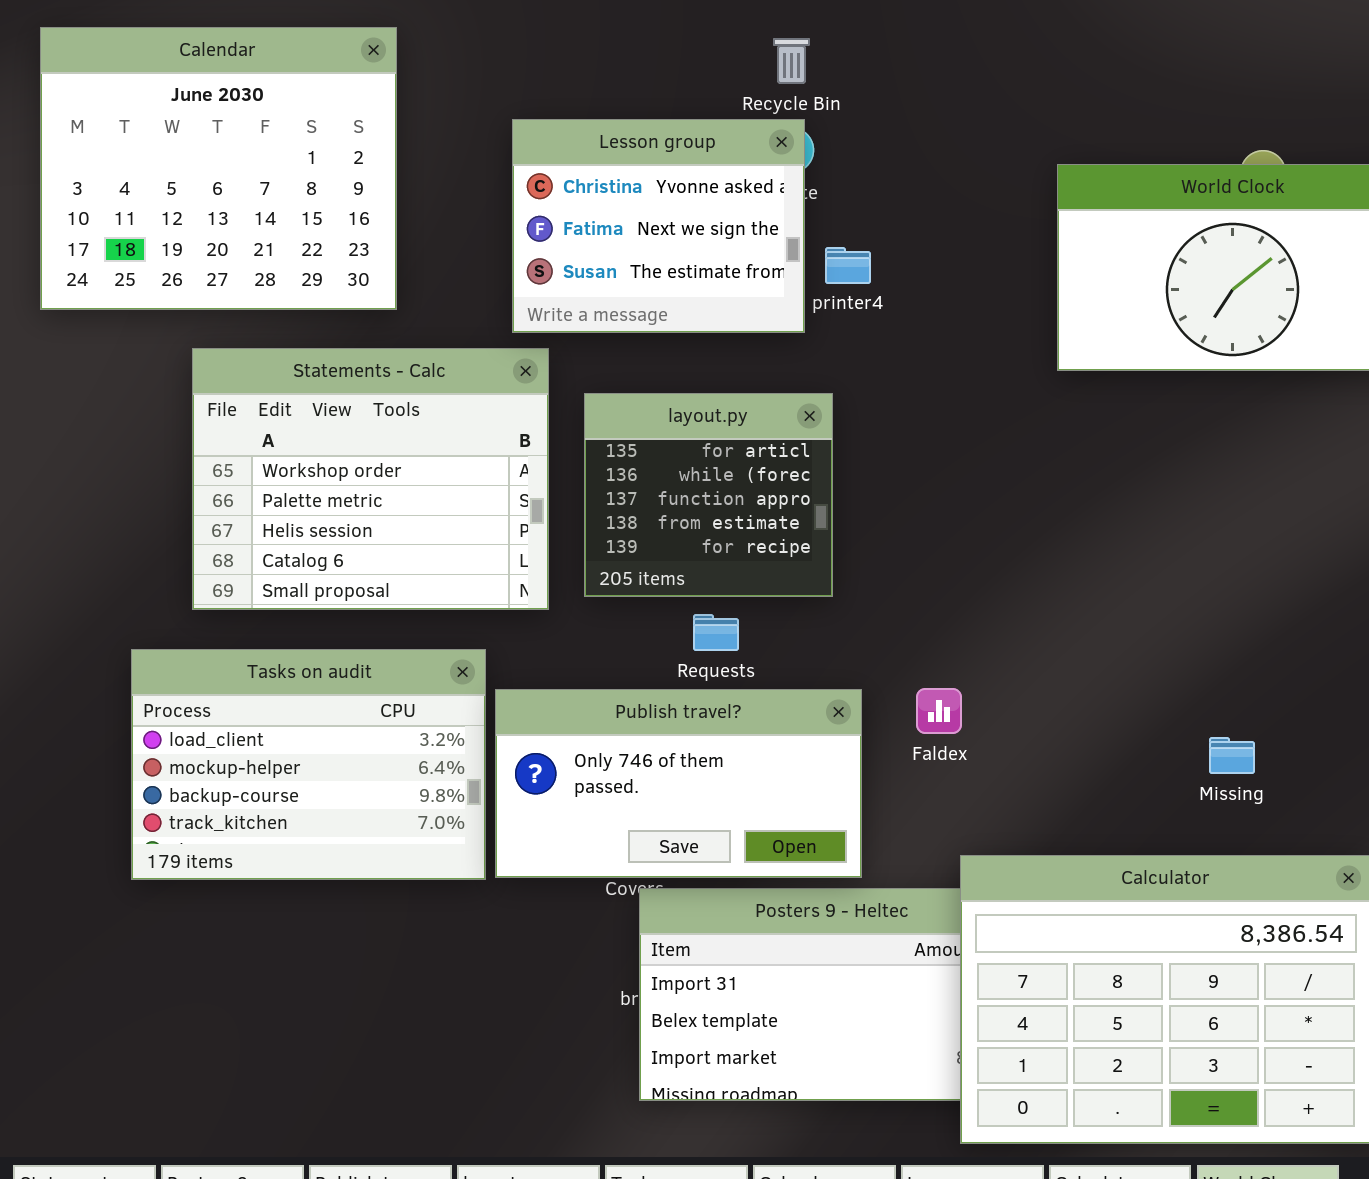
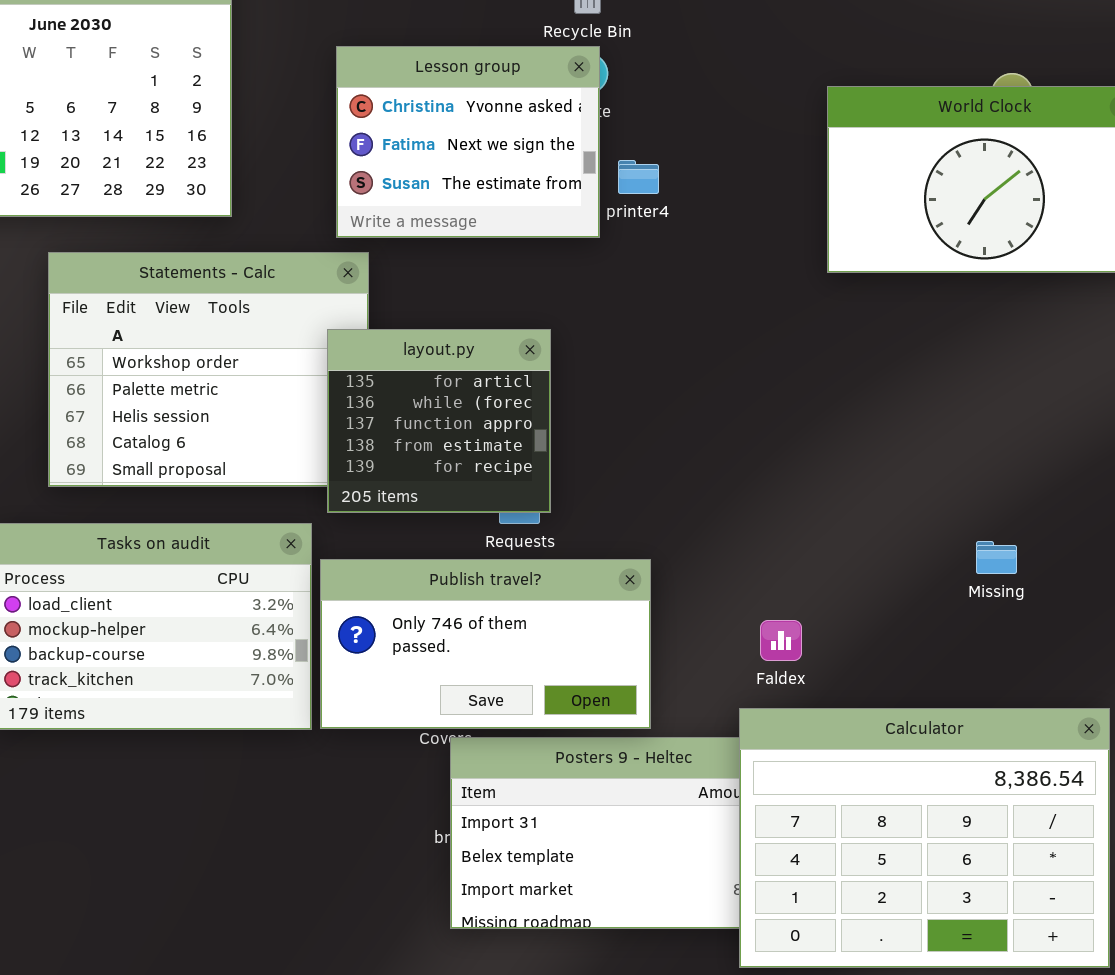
layout.py: [584,393,833,597] -> [327,329,551,513], moved
Faldex: [916,688,962,734] -> [760,620,802,661], moved
Missing: [1209,737,1255,774] -> [976,541,1017,574], moved

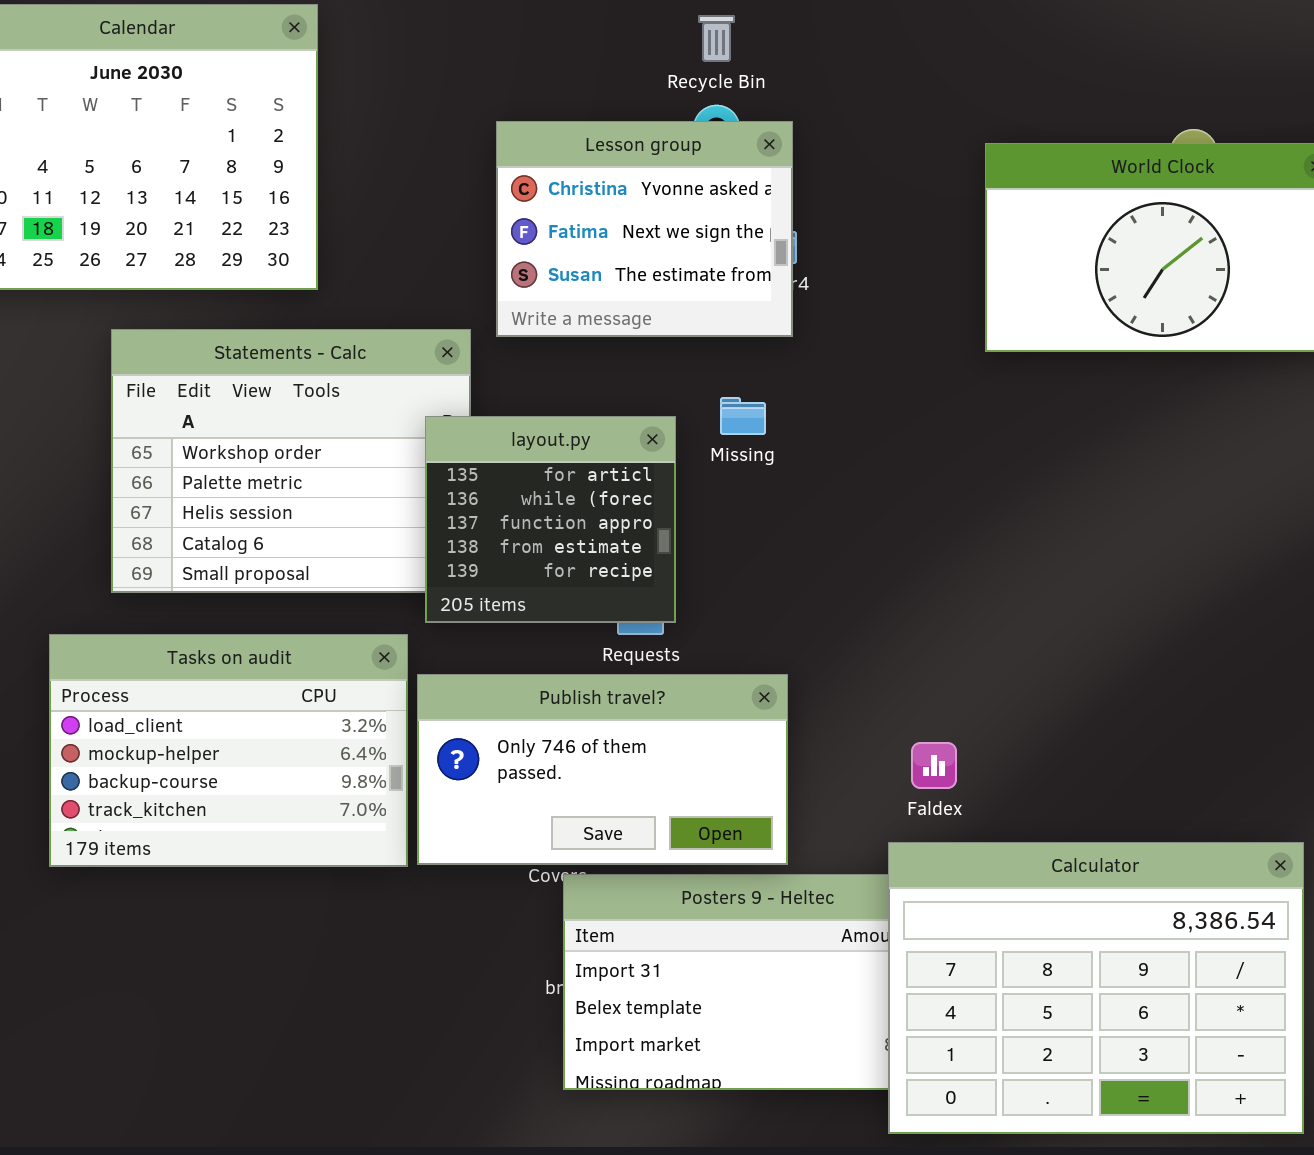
Lesson group: [336,46,600,238] -> [496,121,793,337], moved
Missing: [976,541,1017,574] -> [720,397,766,435], moved

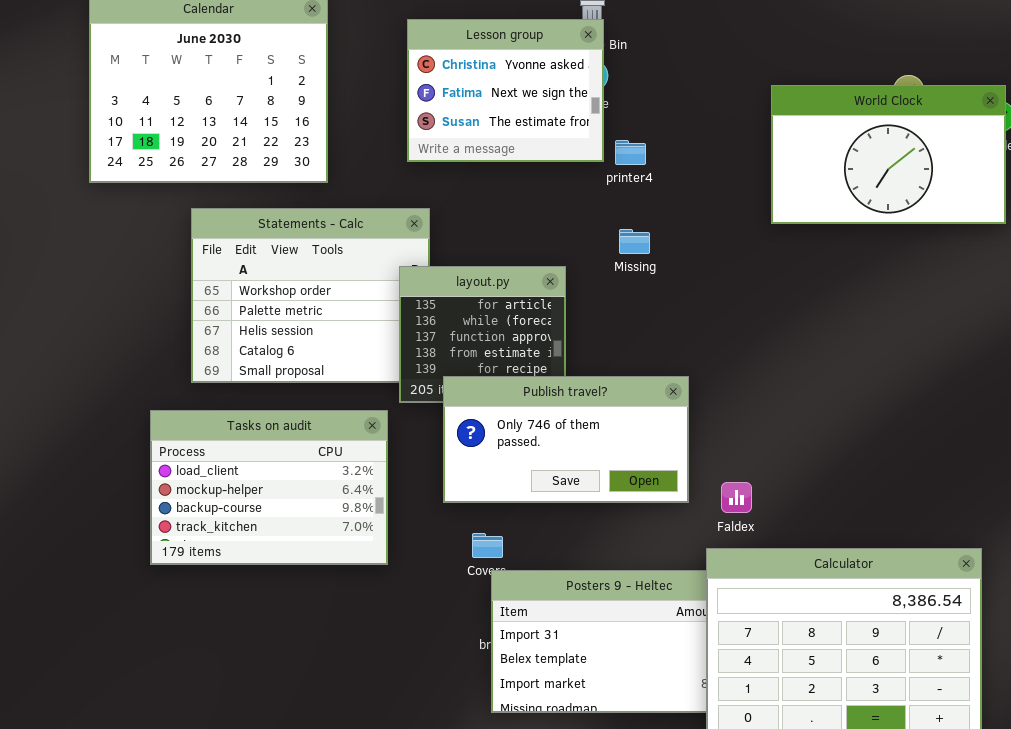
Lesson group: [496,121,793,337] -> [407,19,604,162], moved
Missing: [720,397,766,435] -> [619,229,650,254], moved
Publish travel?: [417,674,788,865] -> [443,376,689,503], moved

